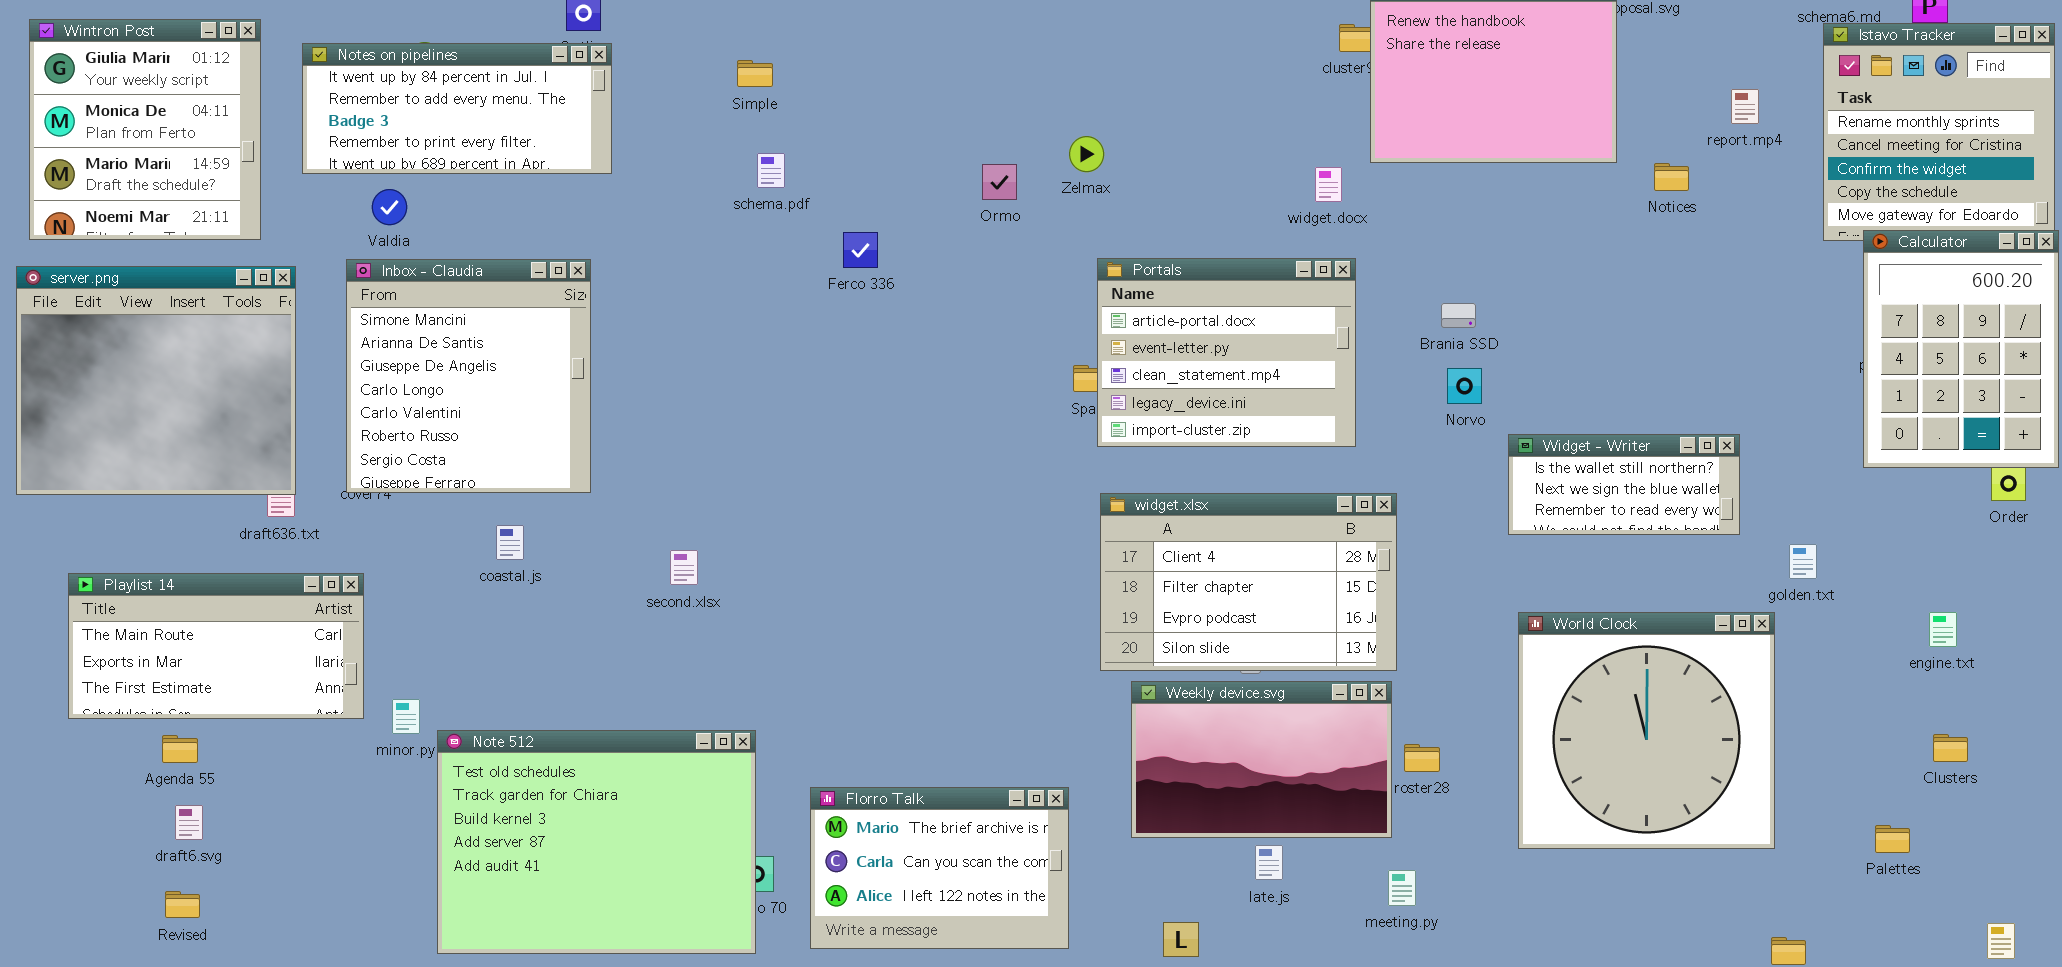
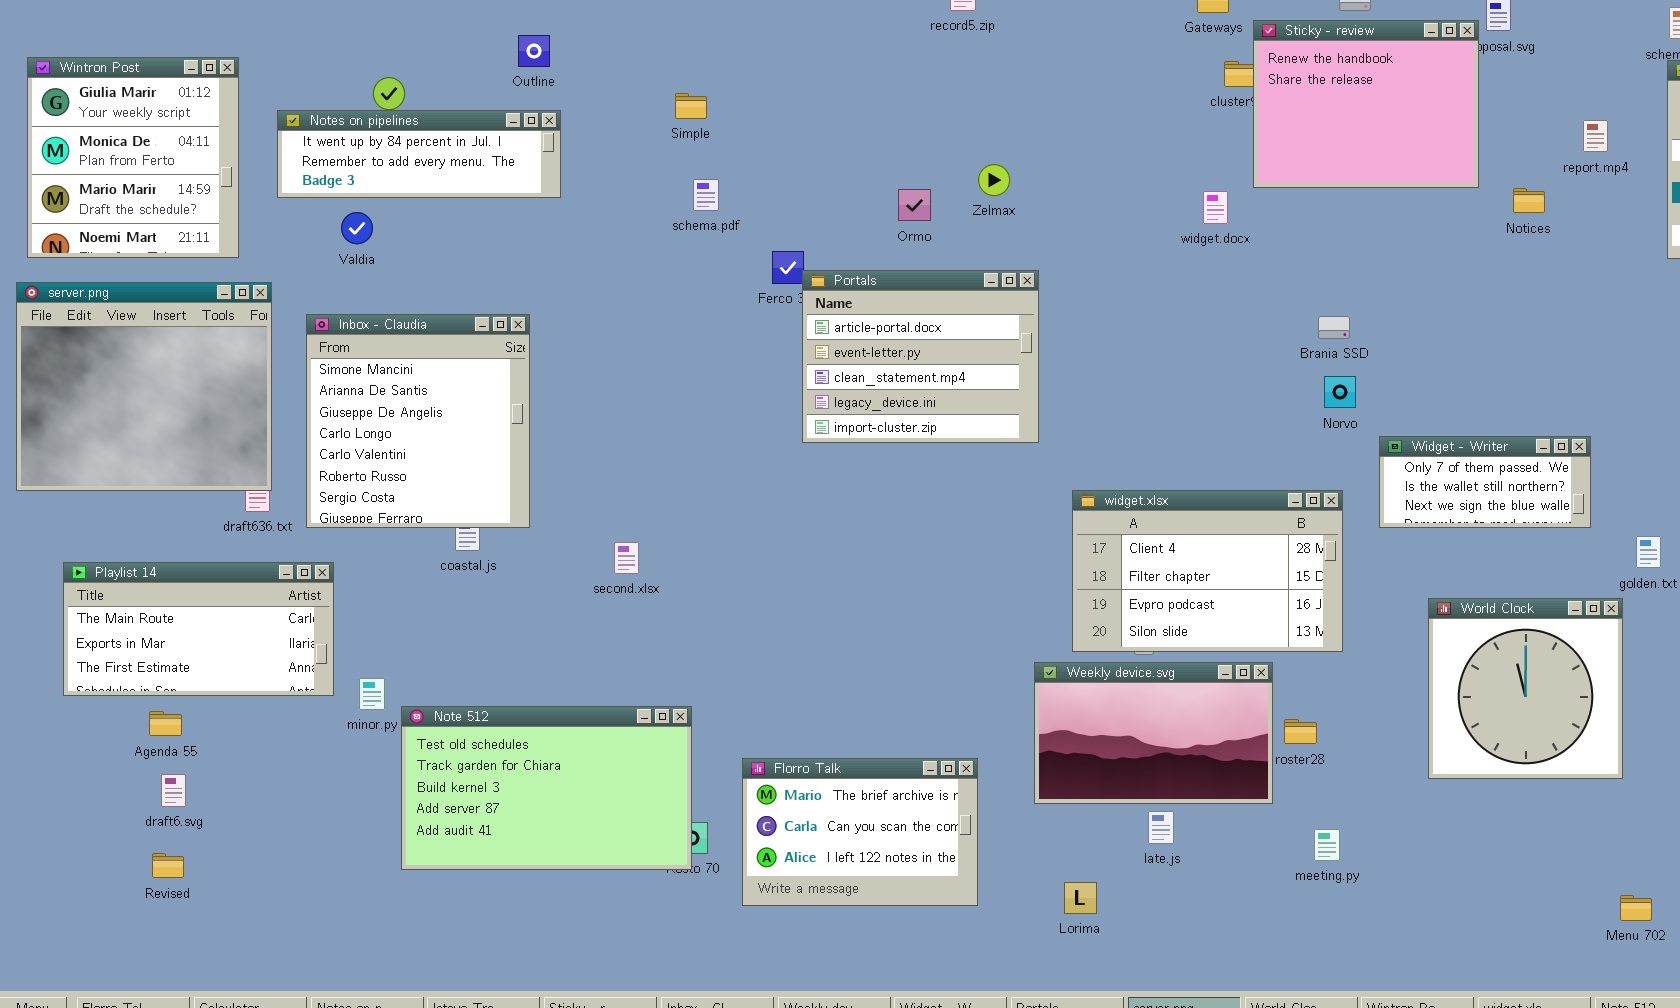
Notes on pipelines: [302,43,612,174] -> [277,110,561,198], resized
Portals: [1097,258,1356,447] -> [802,270,1039,443], moved
Inbox - Claudia: [346,259,591,493] -> [306,314,530,528], moved
Widget - Writer: [1508,434,1740,535] -> [1379,436,1591,528], scrolled up 1 row
widget.xlsx: [1100,493,1397,671] -> [1072,490,1343,652], moved
World Clock: [1518,612,1775,849] -> [1428,598,1623,779], resized
Note 512: [437,730,756,954] -> [401,706,692,870], resized
meeting.py: [1388,870,1416,906] -> [1314,829,1340,861], moved

